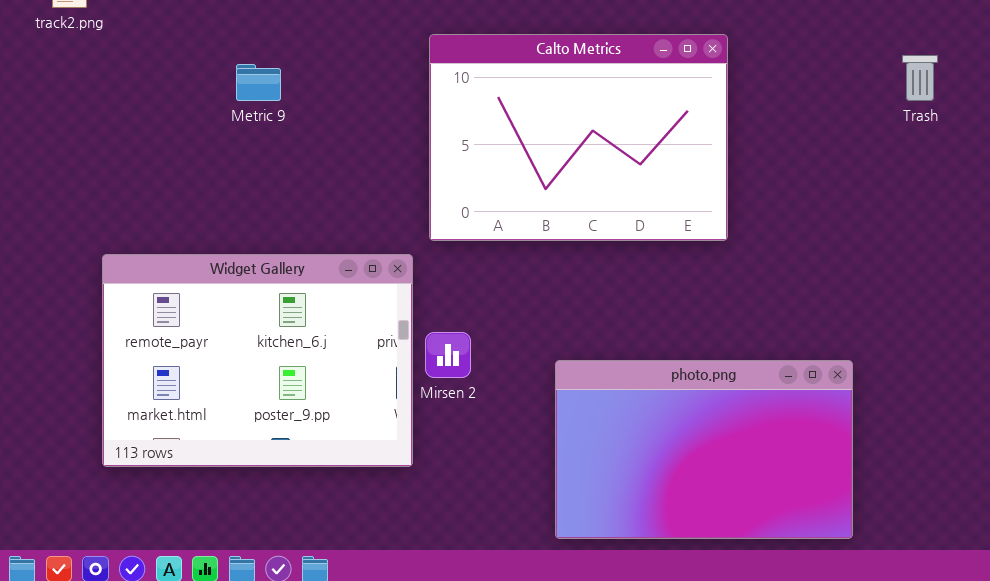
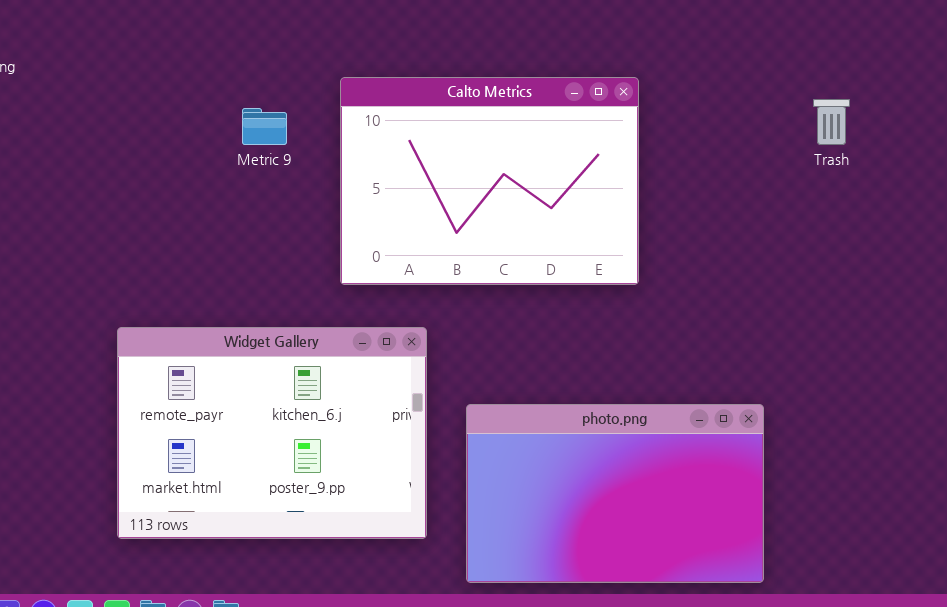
Metric 9: [236,64,281,101] -> [242,108,287,145], moved
Widget Gallery: [102,254,413,467] -> [117,327,427,539], moved

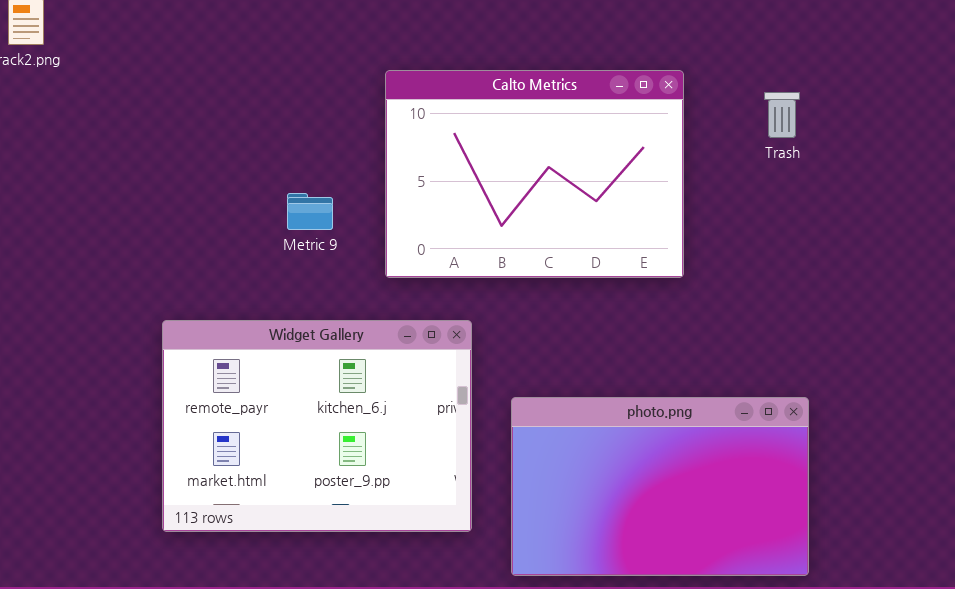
Trash: [813,99,850,145] -> [764,92,800,138], moved
Metric 9: [242,108,287,145] -> [287,193,333,230], moved

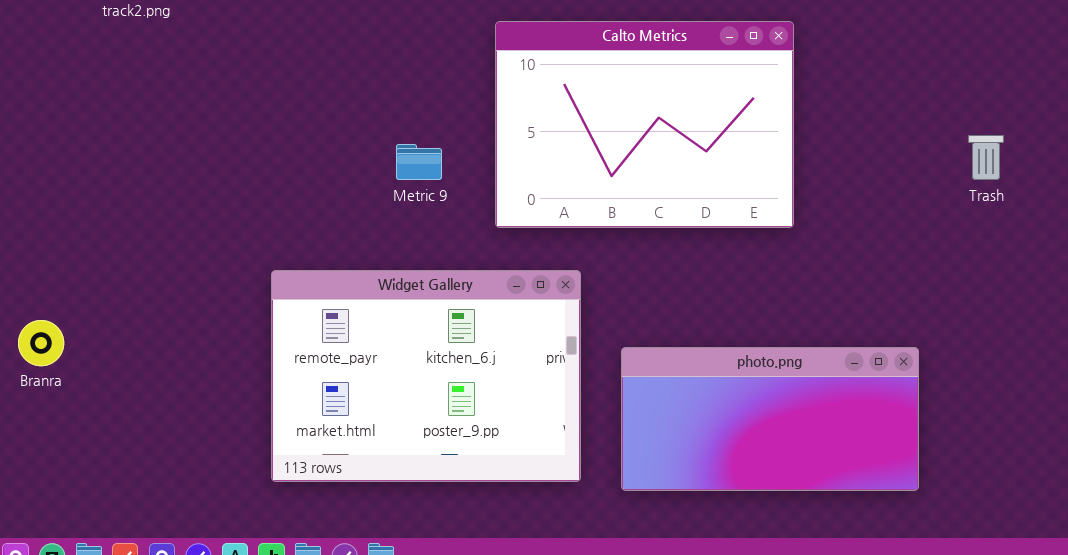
Trash: [764,92,800,138] -> [968,135,1004,180], moved
photo.png: [511,397,809,576] -> [621,347,919,491], resized

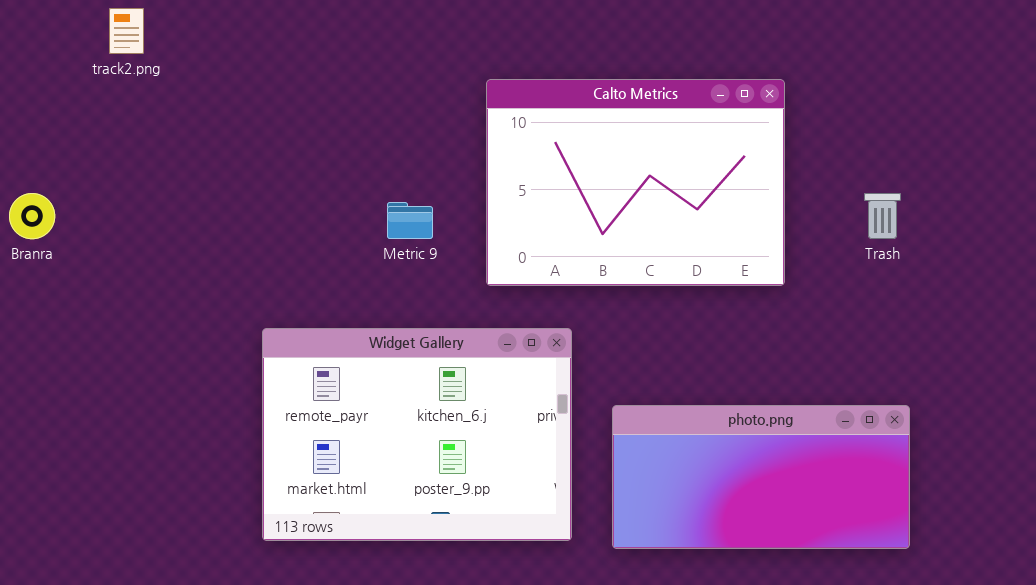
Trash: [968,135,1004,180] -> [864,193,901,239], moved
Branra: [18,320,64,366] -> [9,193,55,239], moved

